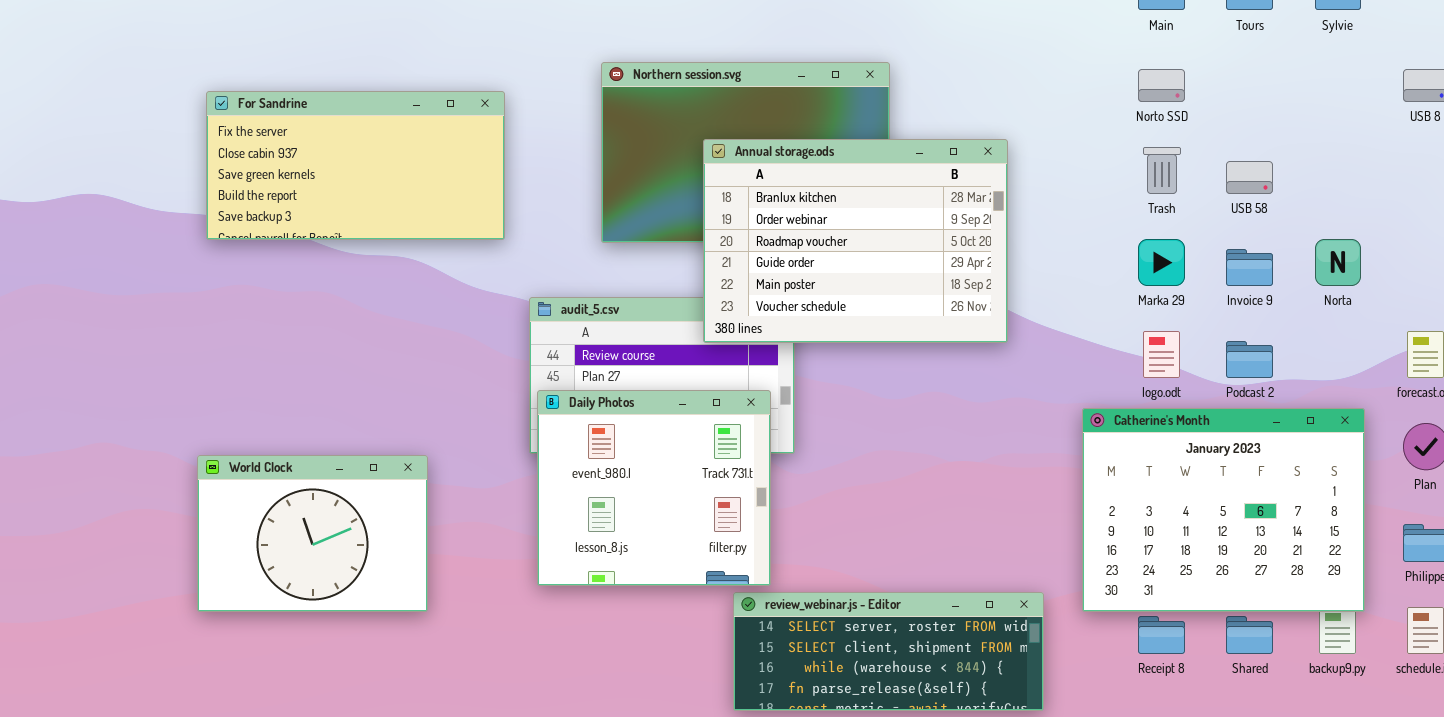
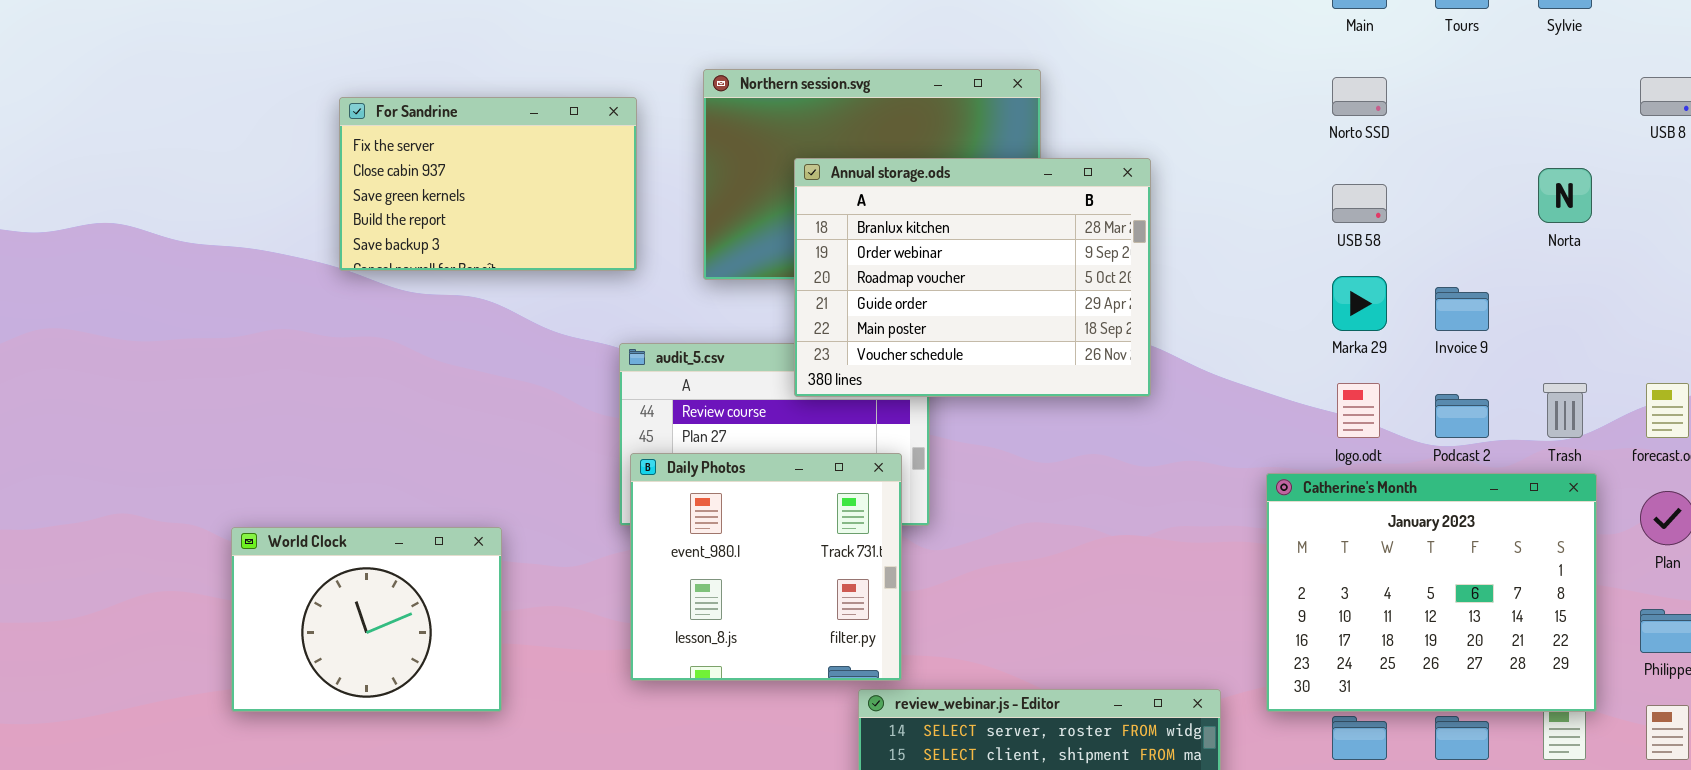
For Sandrine: [206,91,505,240] -> [339,97,637,271], moved, resized
Annual storage.ods: [703,139,1008,343] -> [794,158,1151,397], moved
Trash: [1143,147,1181,194] -> [1543,383,1587,438], moved
USB 58: [1226,161,1273,194] -> [1332,184,1387,223], moved
Norta: [1315,239,1361,286] -> [1538,168,1592,223], moved

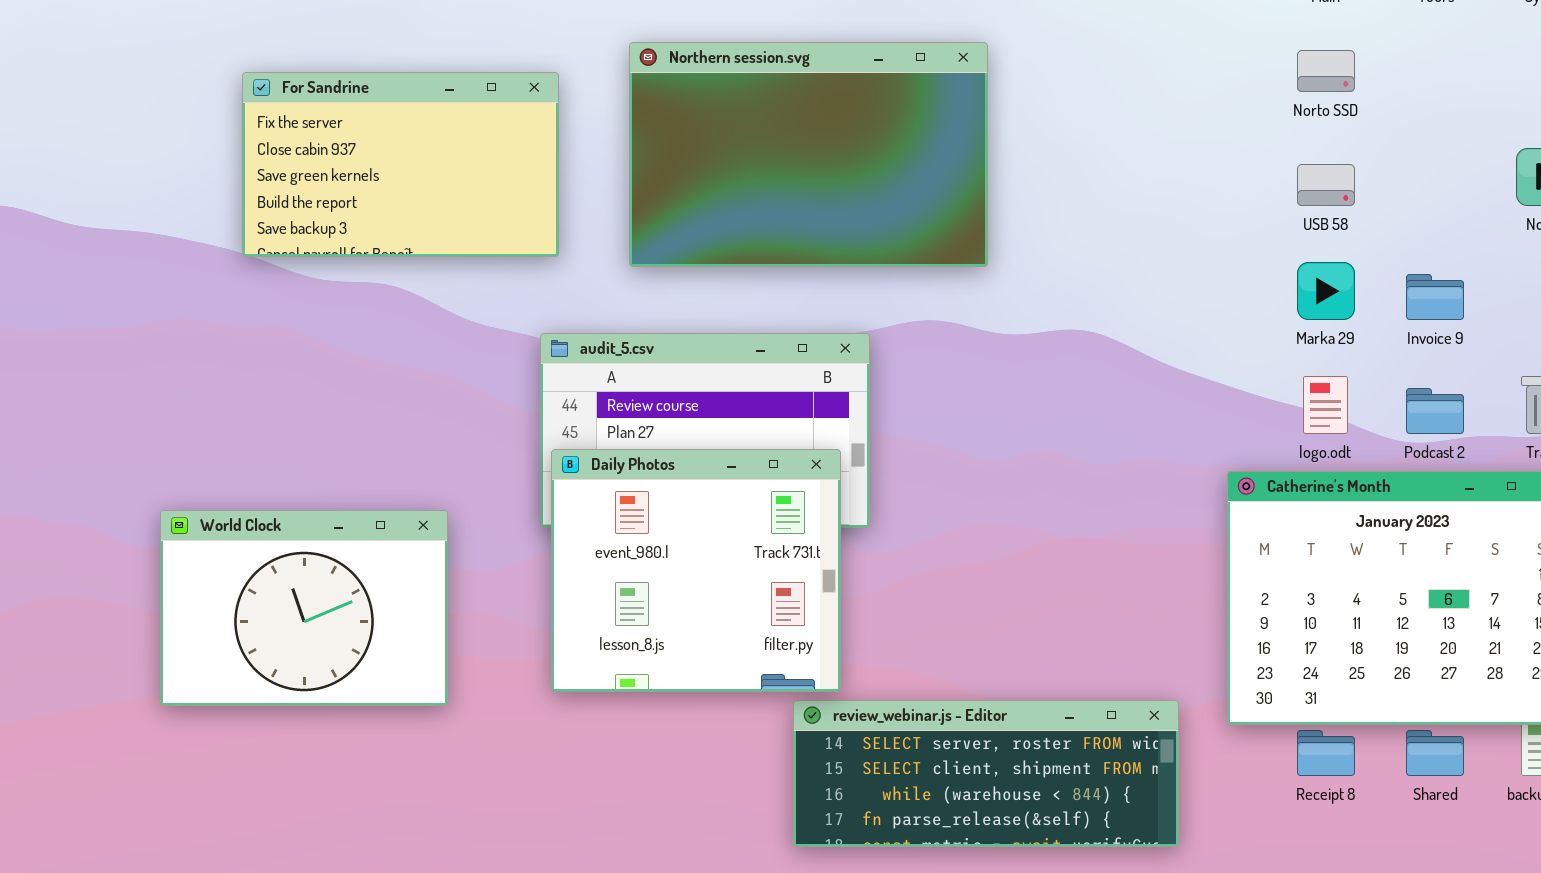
Annual storage.ods: [794,158,1151,397] -> none, closed
World Clock: [231,527,502,712] -> [160,510,448,706], moved

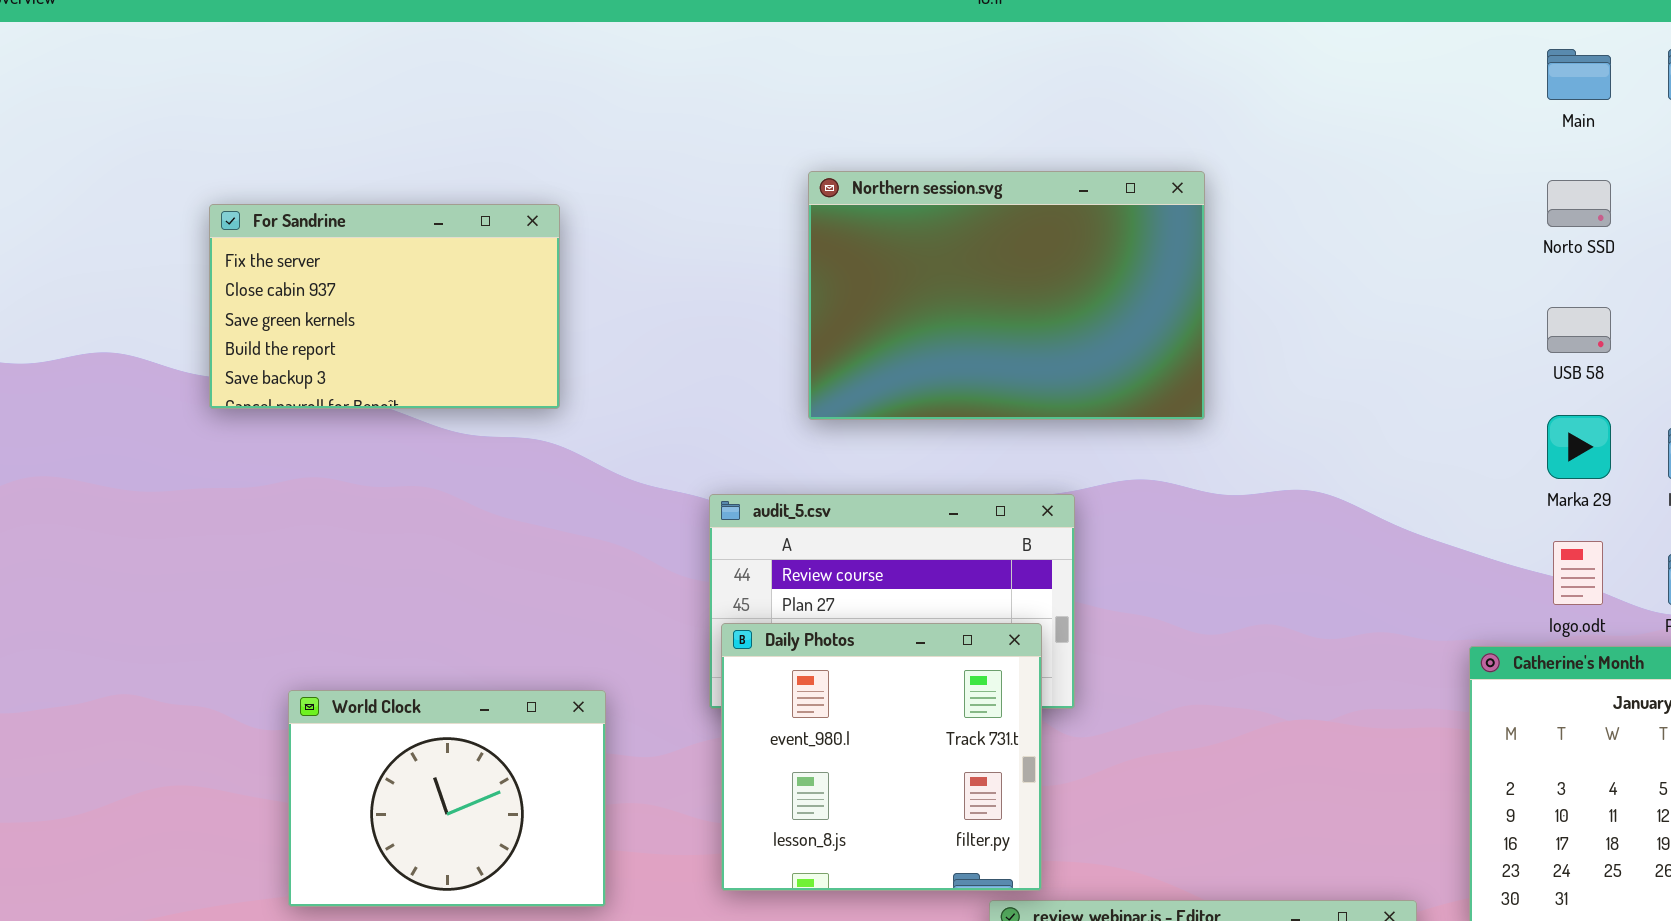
For Sandrine: [242,72,559,257] -> [209,204,560,409], moved

